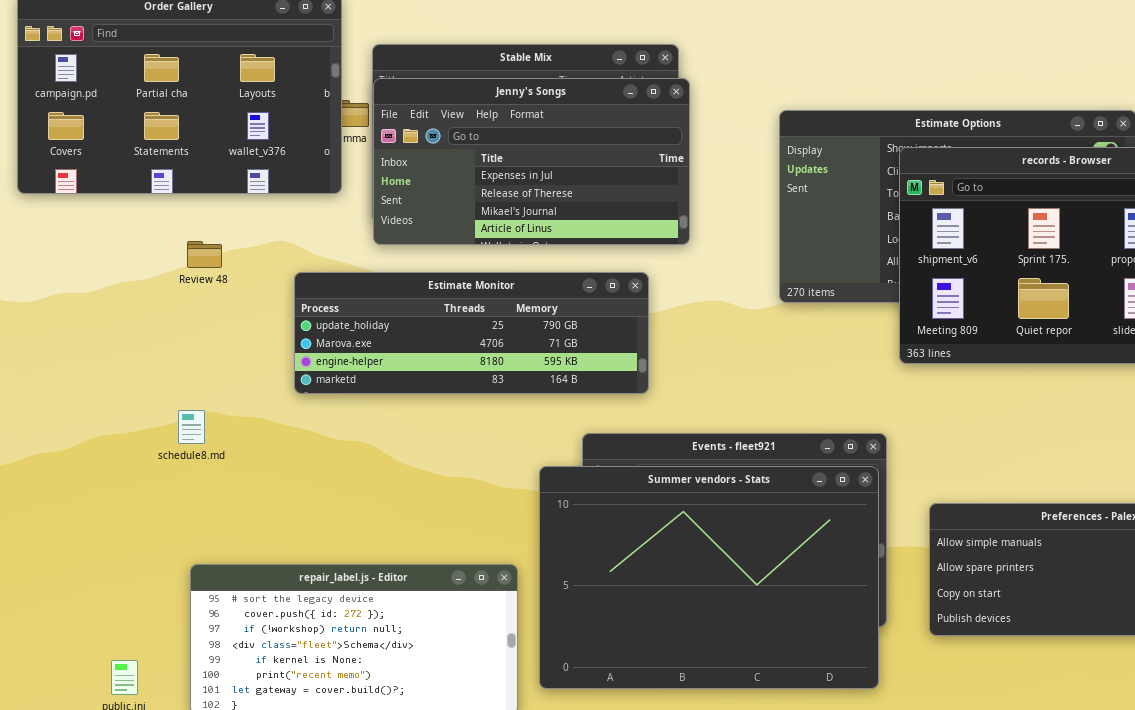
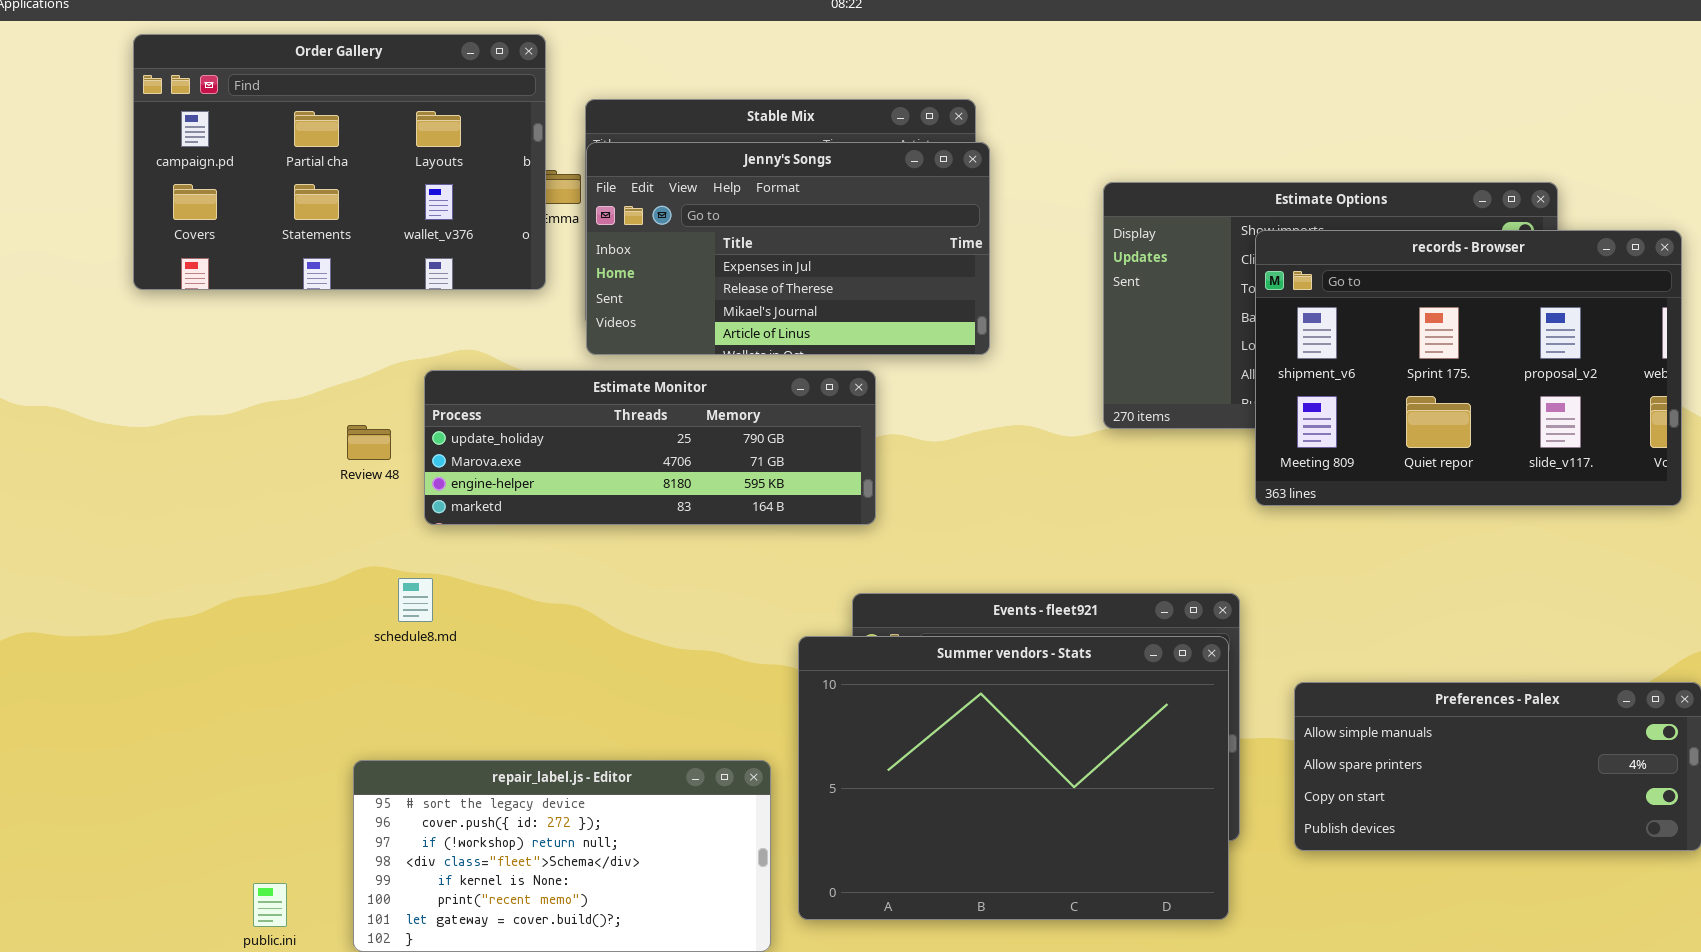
Review 48: [187,241,222,268] -> [347,425,391,460], moved
Estimate Monitor: [294,272,649,394] -> [424,370,876,525], moved
schedule8.md: [178,410,205,444] -> [398,578,433,622], moved

